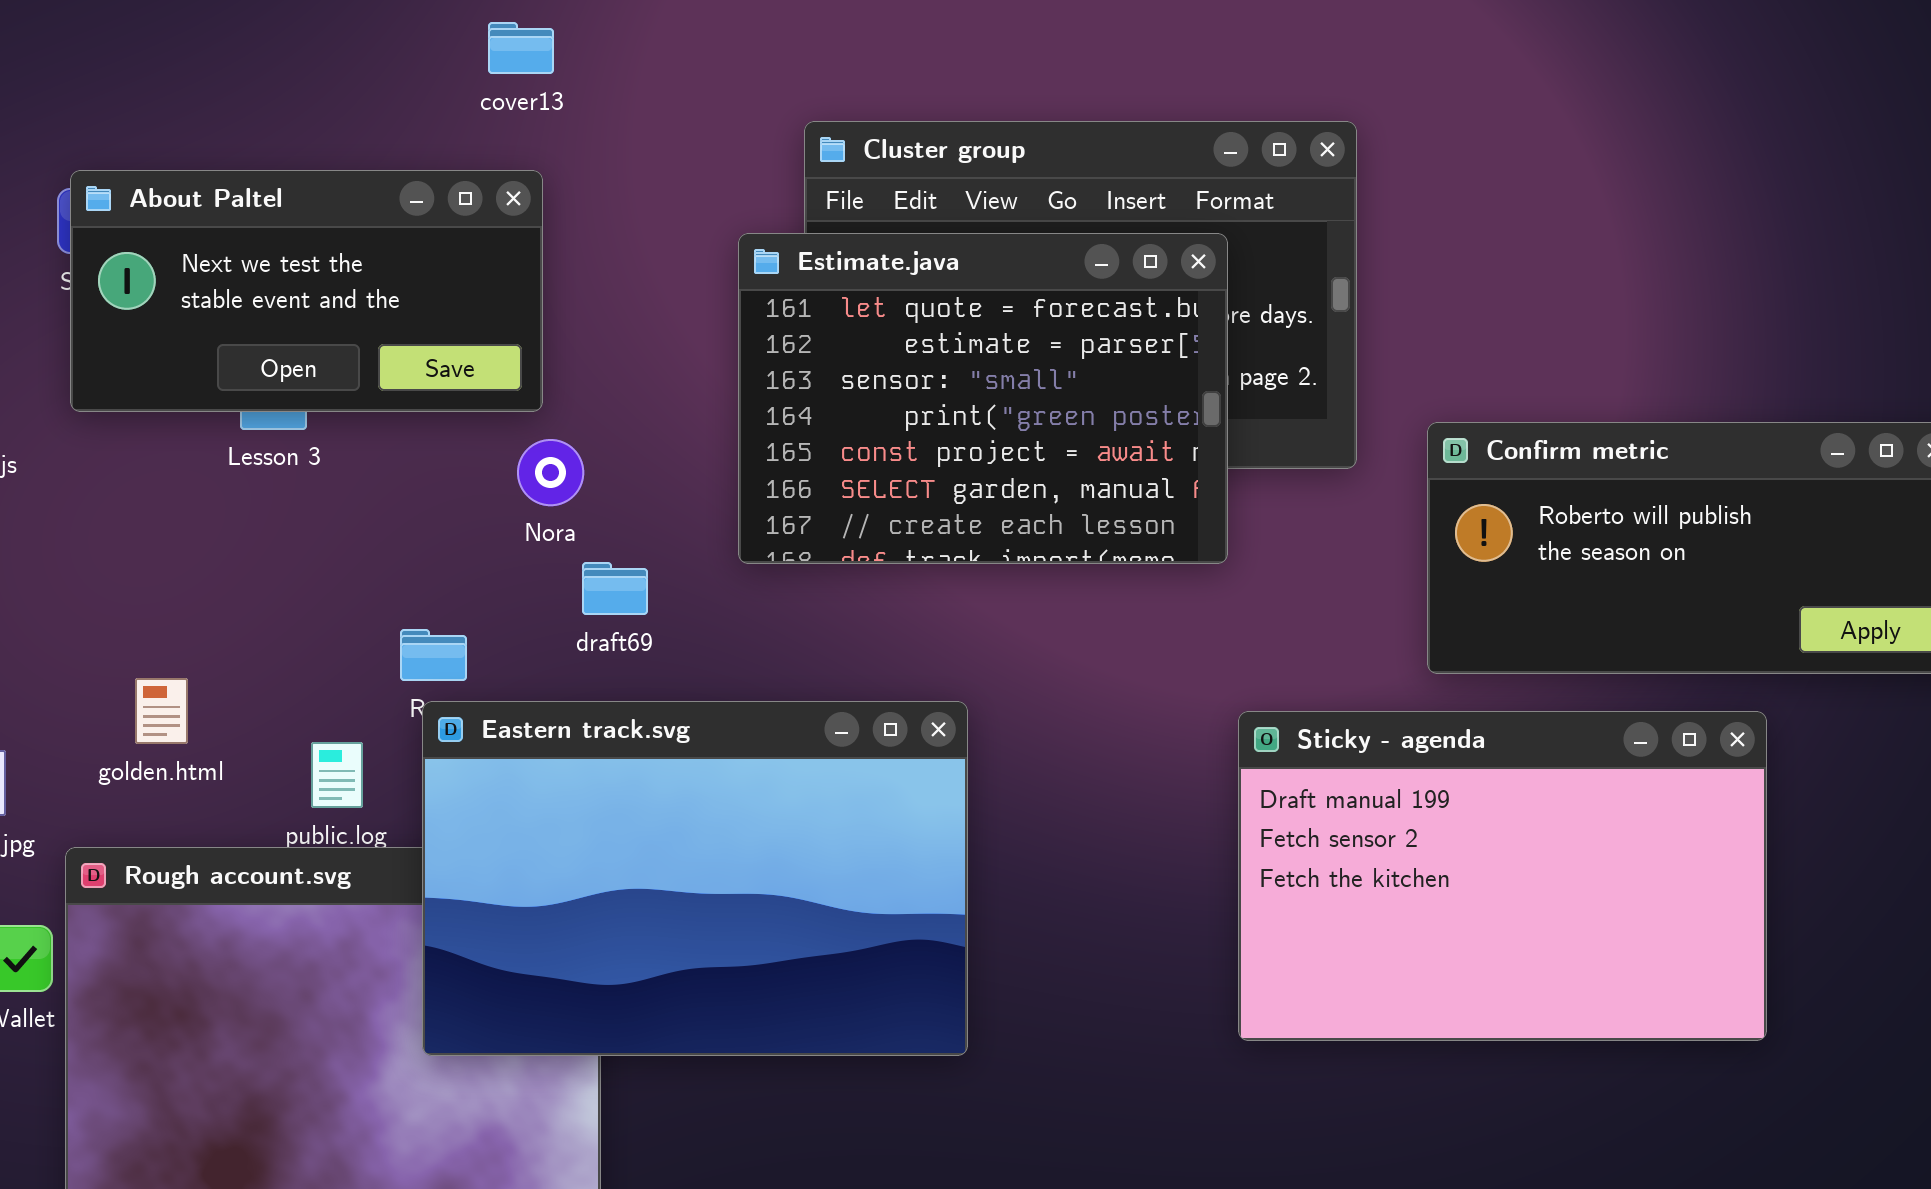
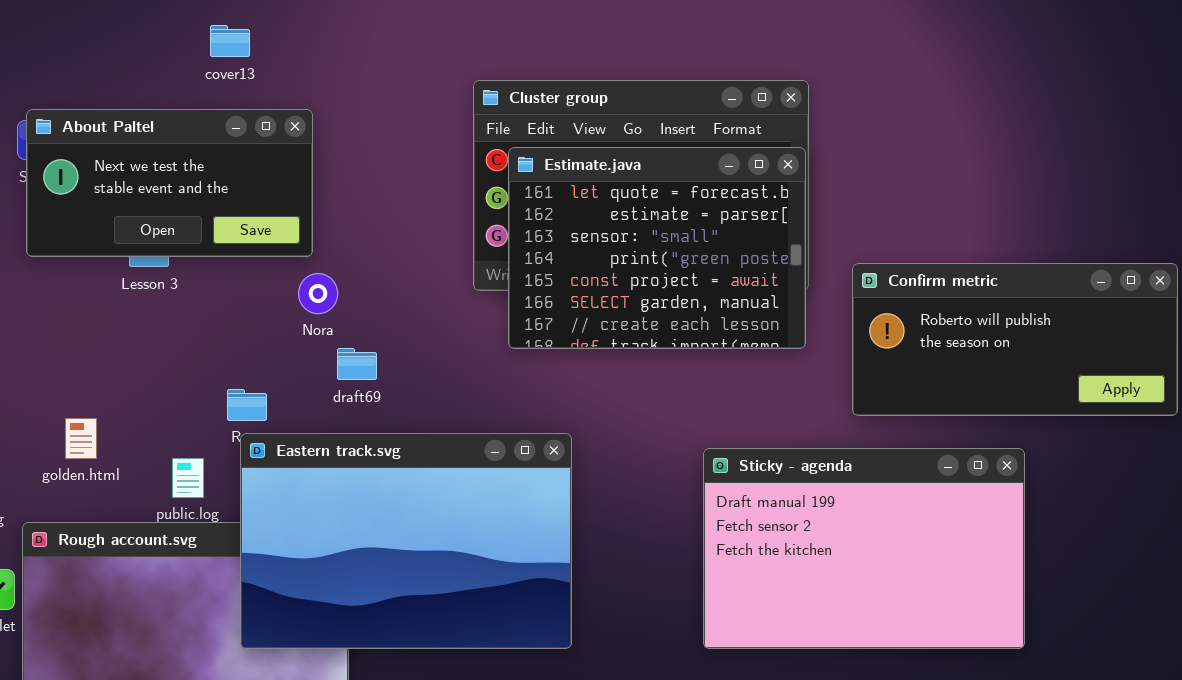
cover13: [488,22,554,74] -> [210,25,250,57], moved
Estimate.java: [738,233,1228,564] -> [508,147,806,349], moved
Sticky - agenda: [1238,711,1767,1041] -> [703,448,1025,649], moved

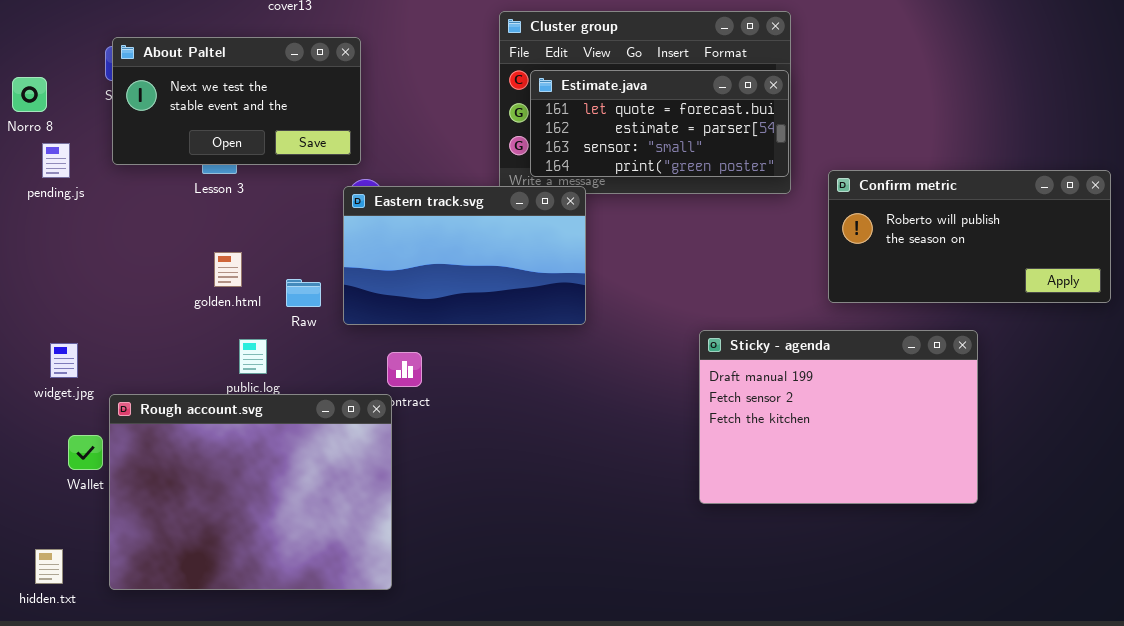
Estimate.java: [508,147,806,349] -> [530,70,789,177], resized
golden.html: [65,418,97,459] -> [214,252,242,287], moved
Eastern track.svg: [240,433,572,649] -> [343,186,586,325], moved, resized

